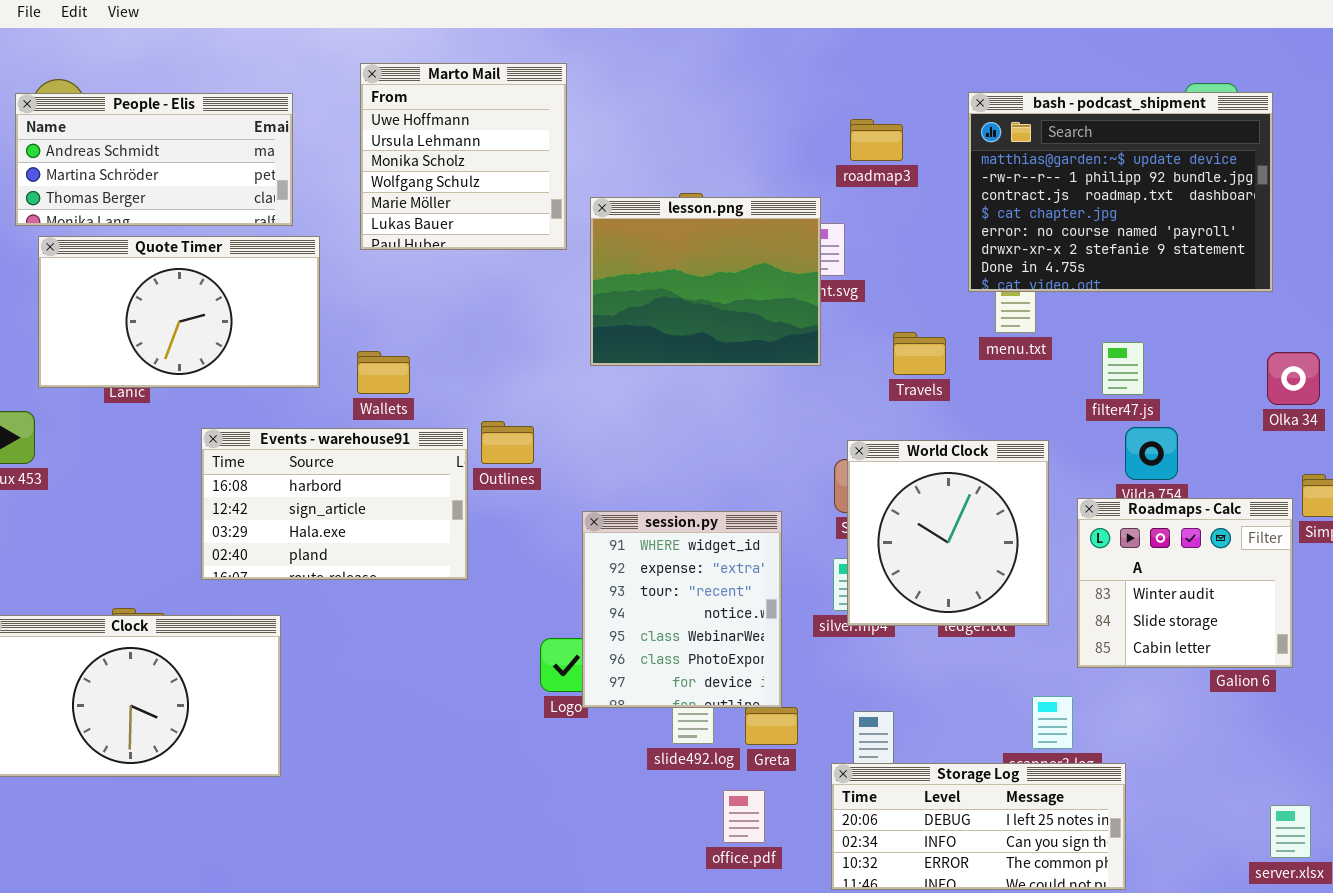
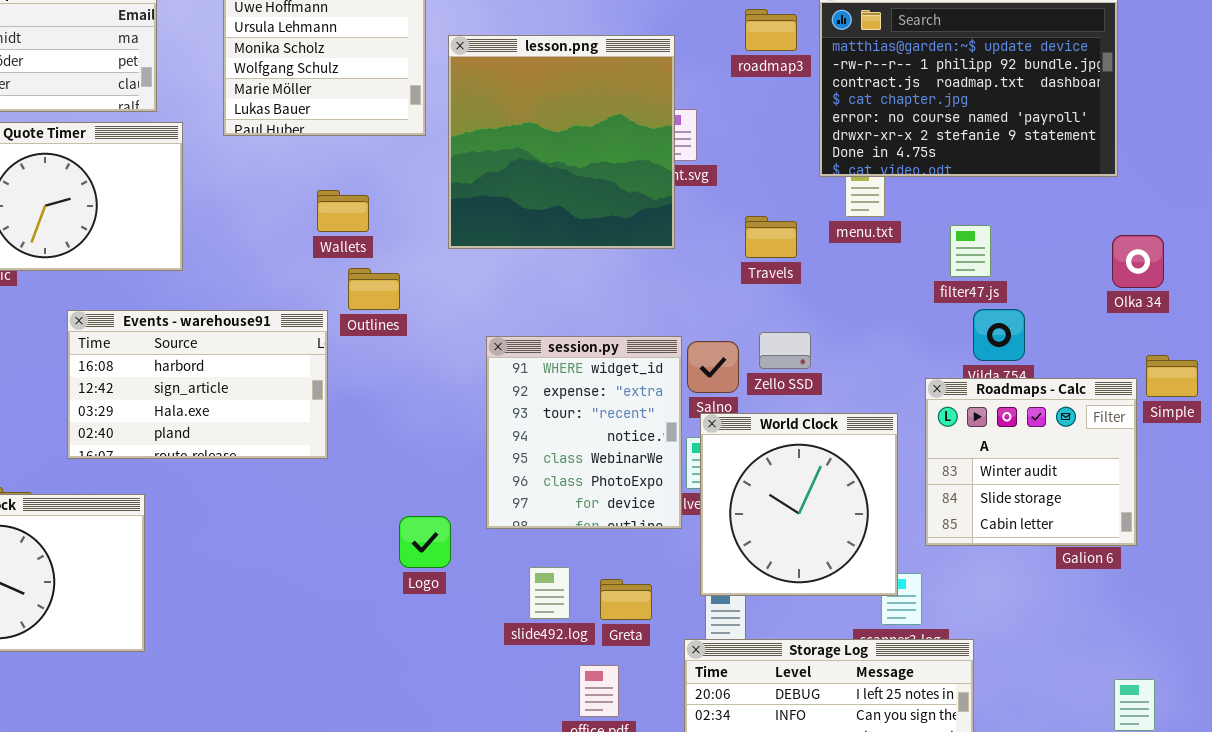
roadmap3: [850,119,903,161] -> [745,9,797,51], moved
lesson.png: [590,197,821,366] -> [448,35,675,249], resized
Wallets: [357,351,410,394] -> [317,190,369,232], moved
Outlines: [481,421,534,464] -> [348,268,400,310], moved
World Clock: [847,440,1049,626] -> [700,413,898,596], moved
session.py: [582,511,782,708] -> [486,336,682,529], moved

